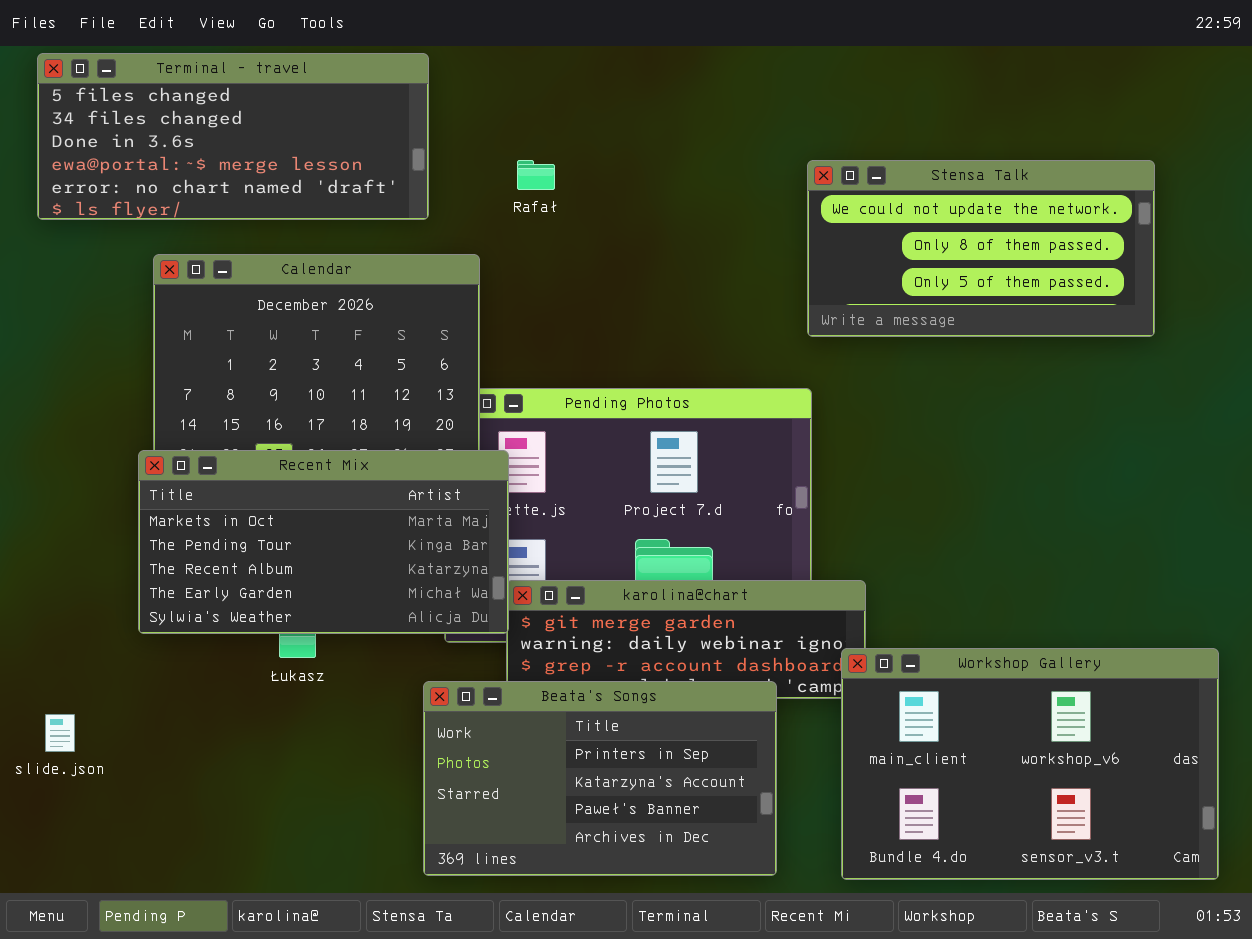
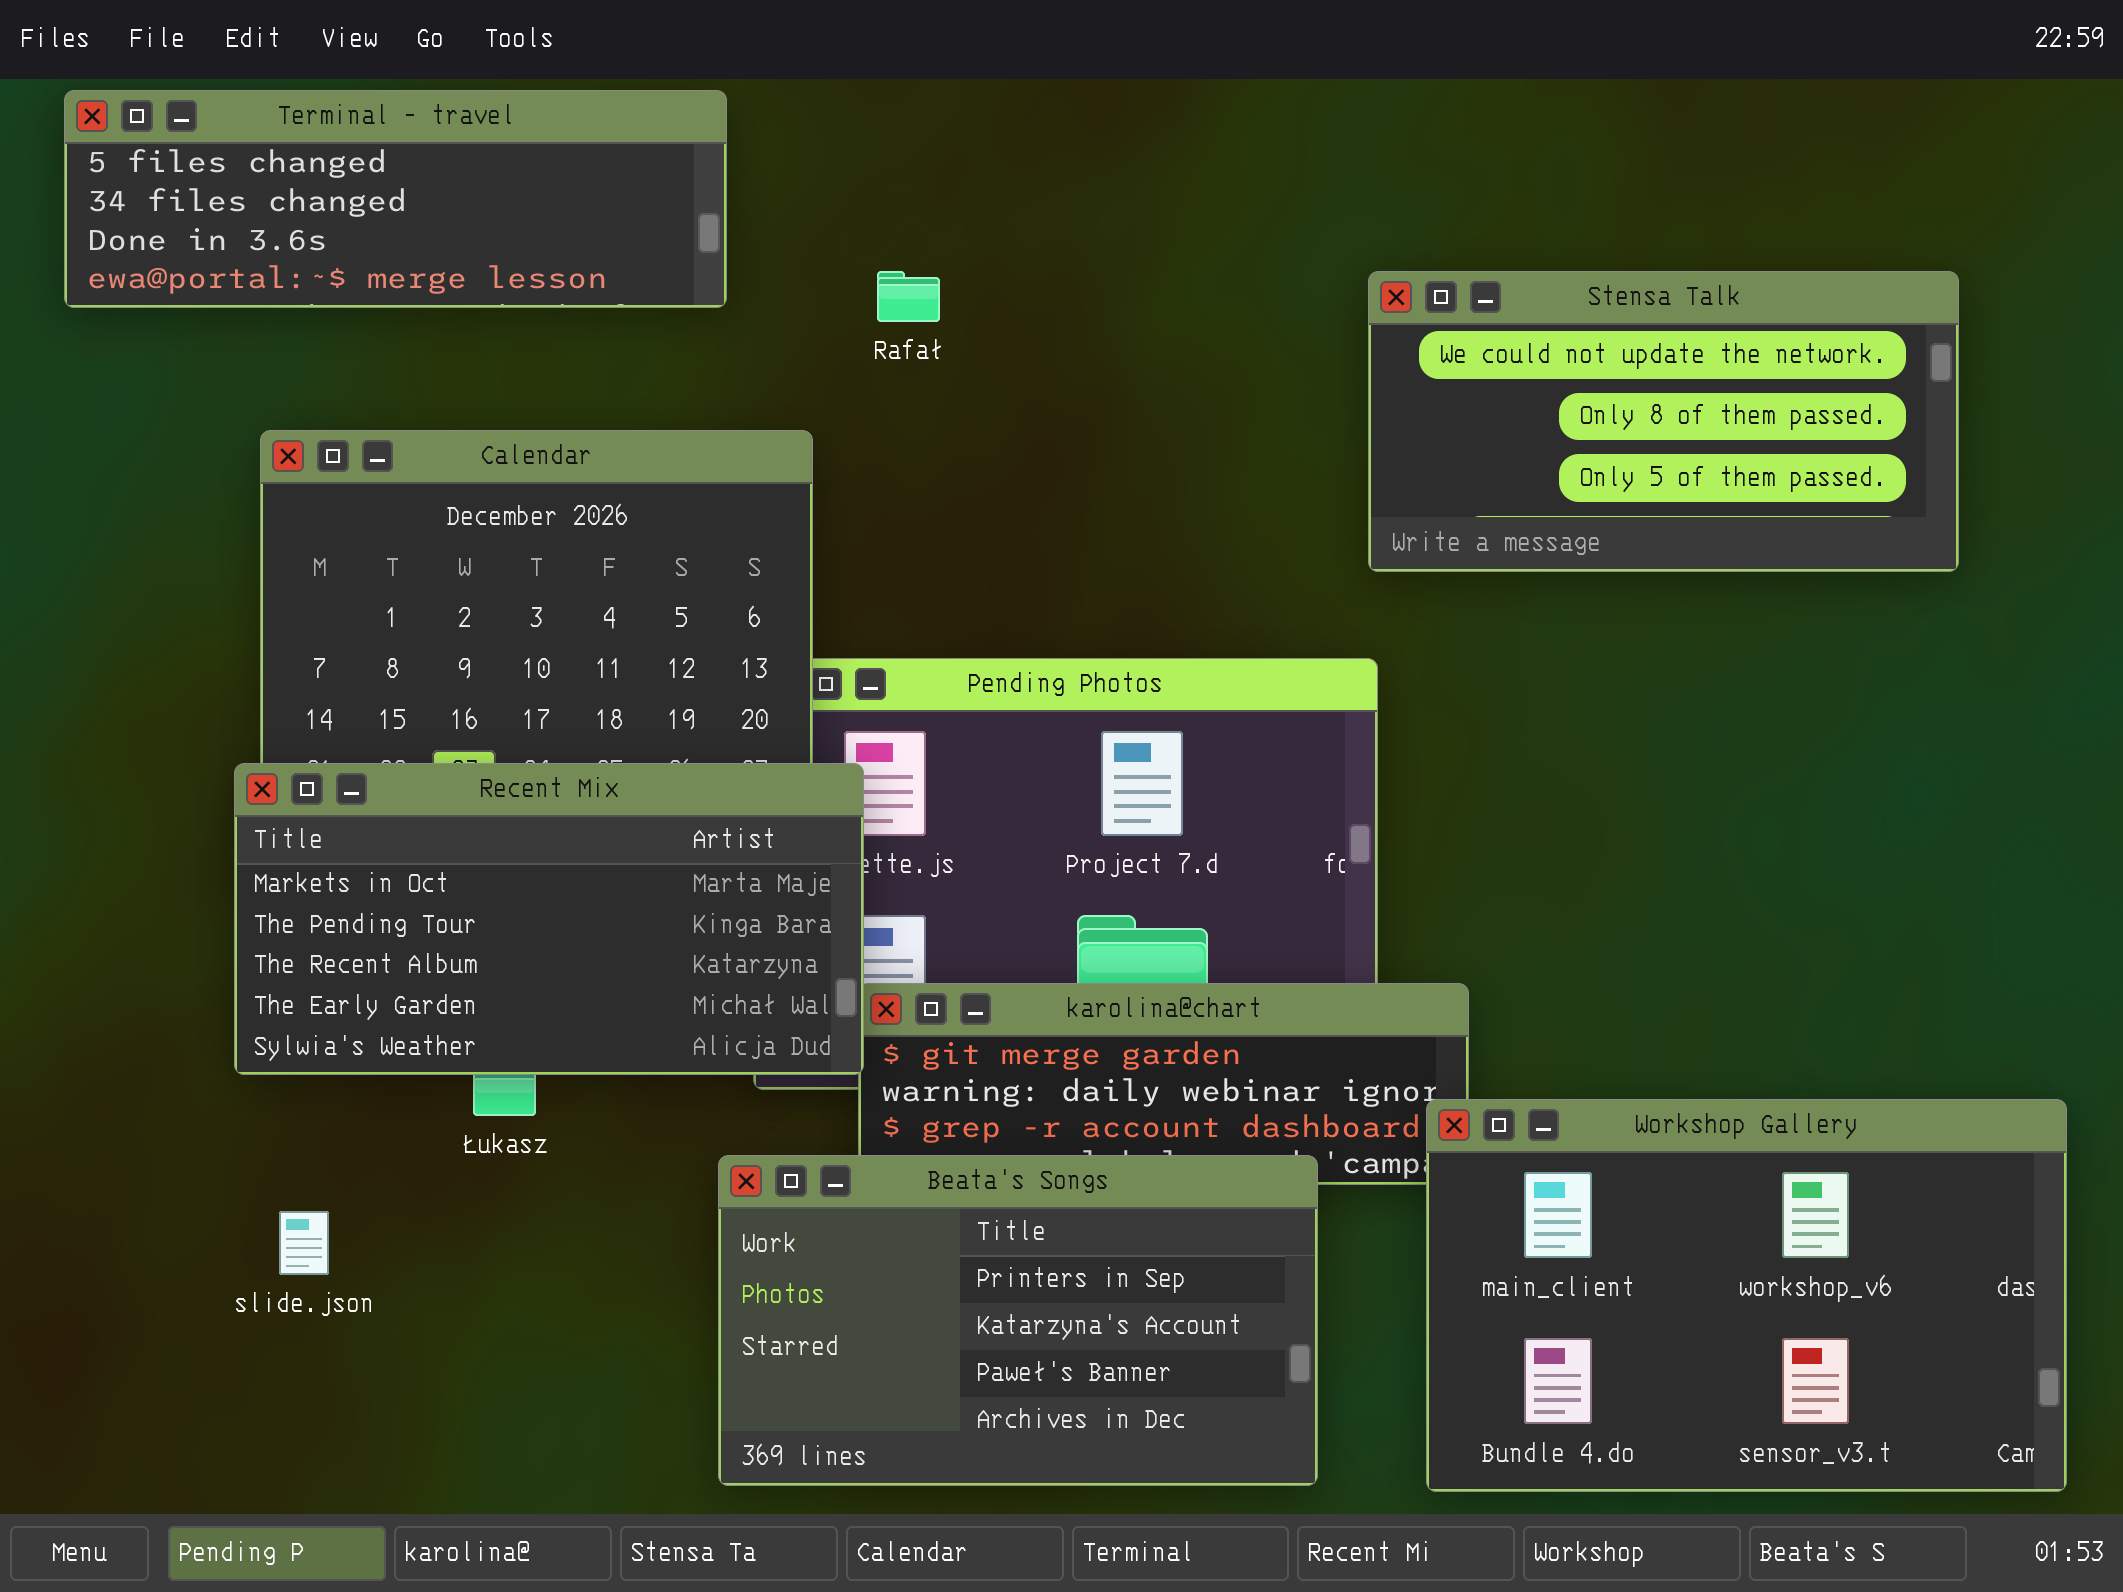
Terminal - travel: [37,53,429,220] -> [64,90,727,308], resized
slide.json: [45,714,75,752] -> [279,1211,329,1275], moved

